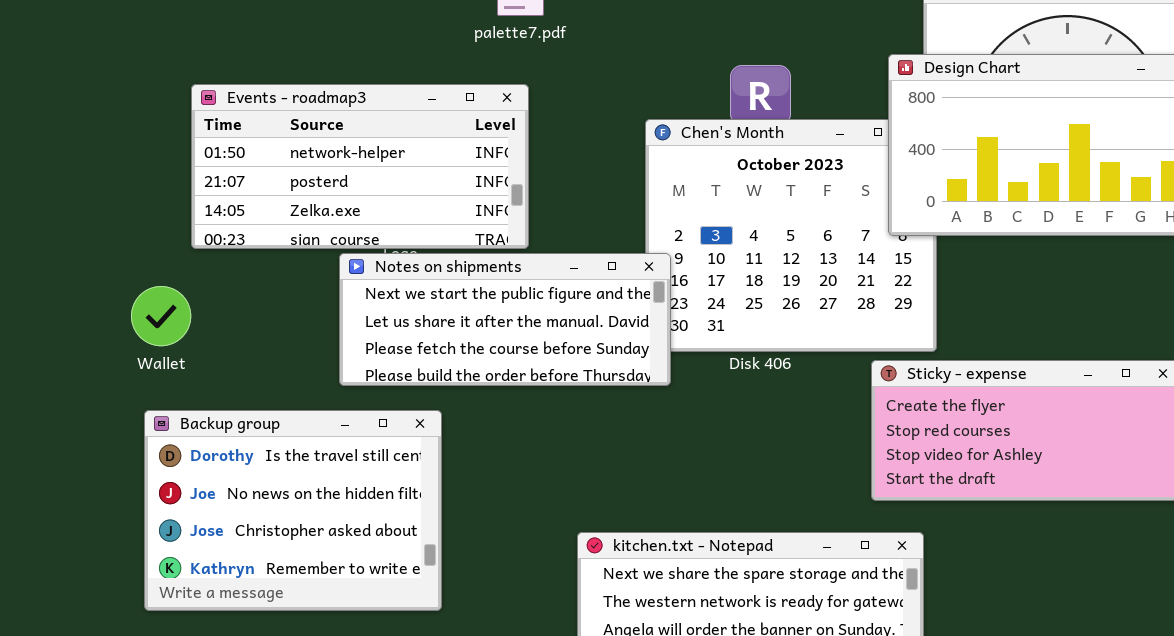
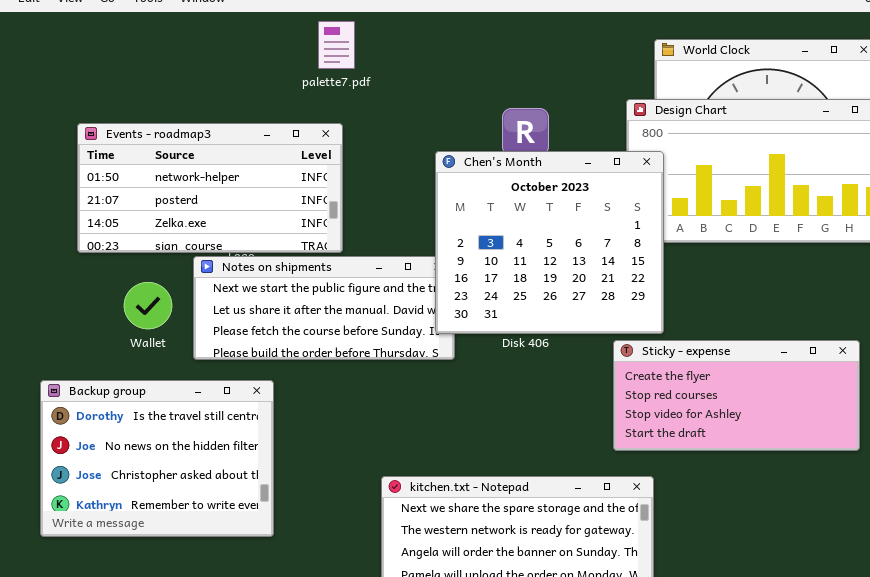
Chen's Month: [645,119,937,352] -> [435,151,664,334], raised
Wallet: [131,286,191,346] -> [124,282,172,329], moved

